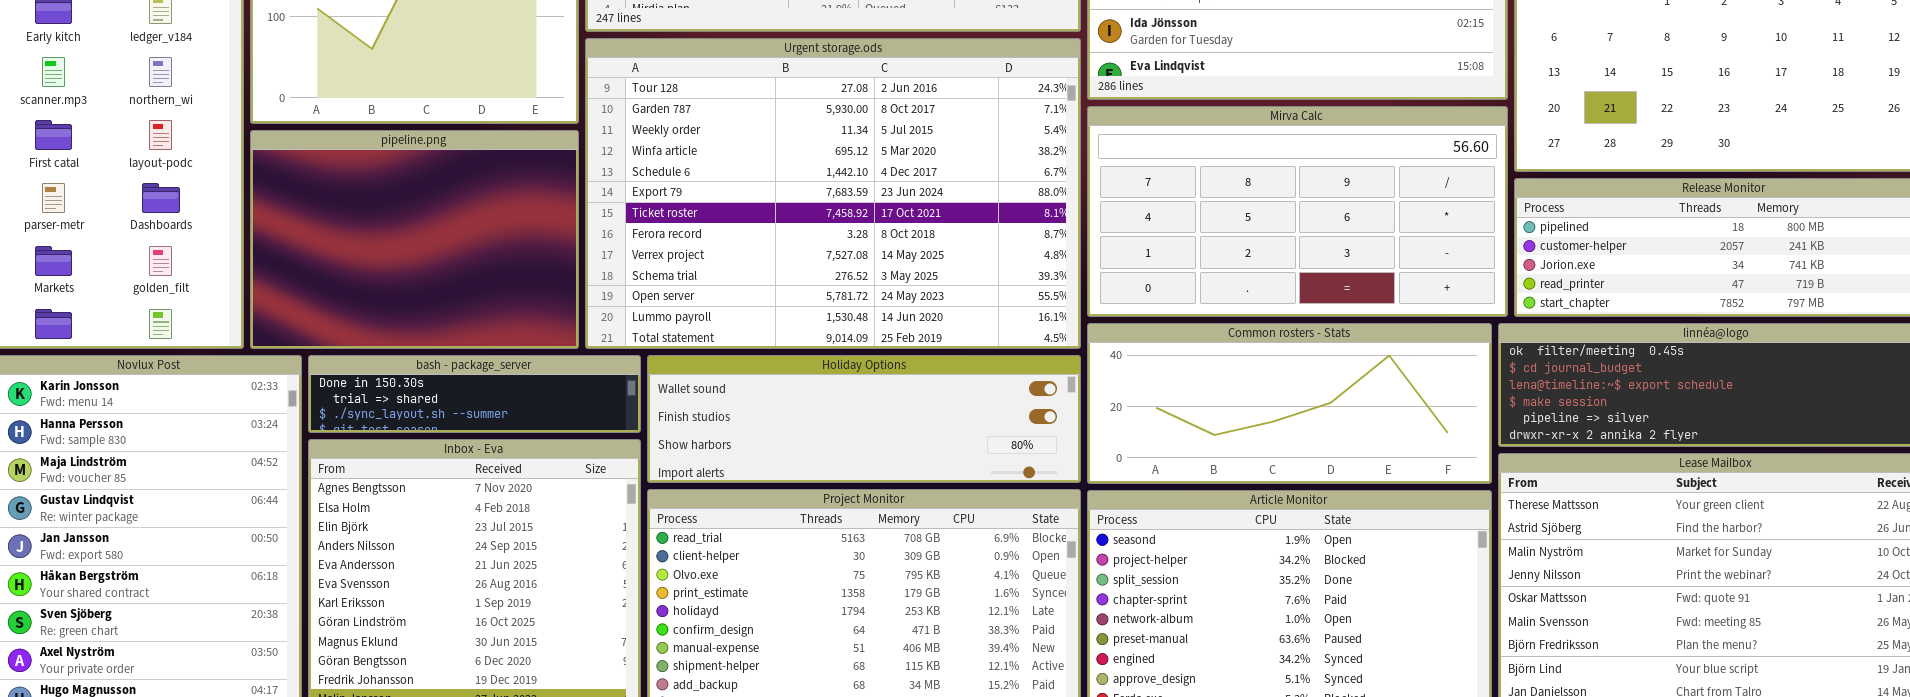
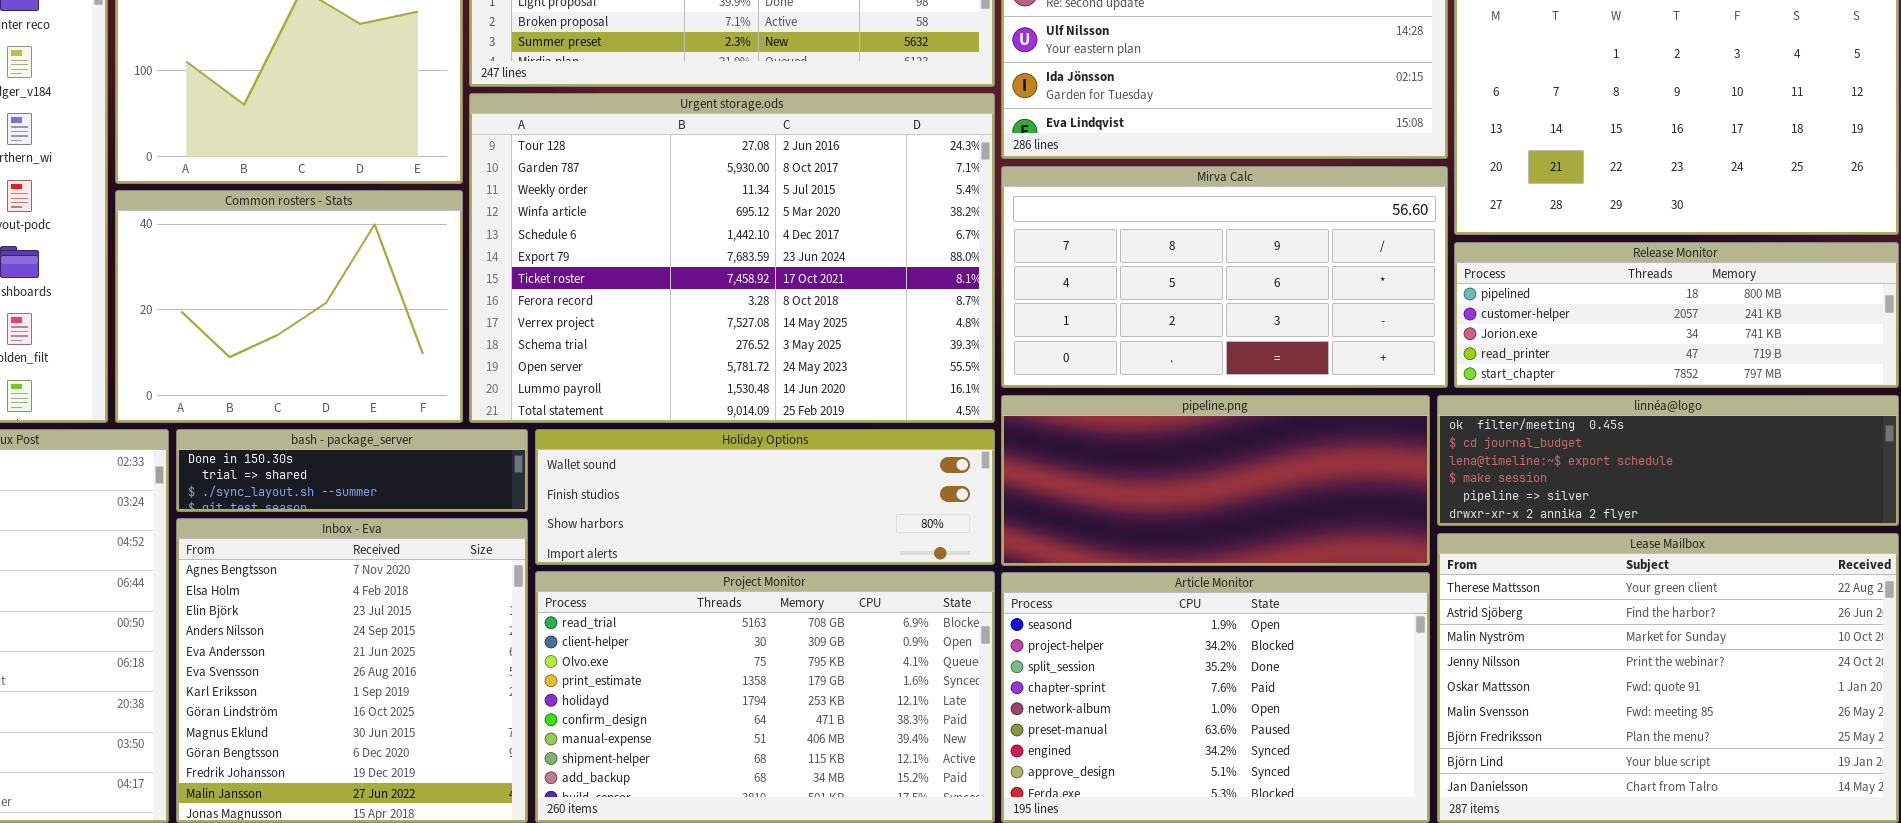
pipeline.png: [250,130,579,349] -> [1001,395,1430,566], moved, resized
Common rosters - Stats: [1087,323,1492,484] -> [115,190,463,423], moved, resized

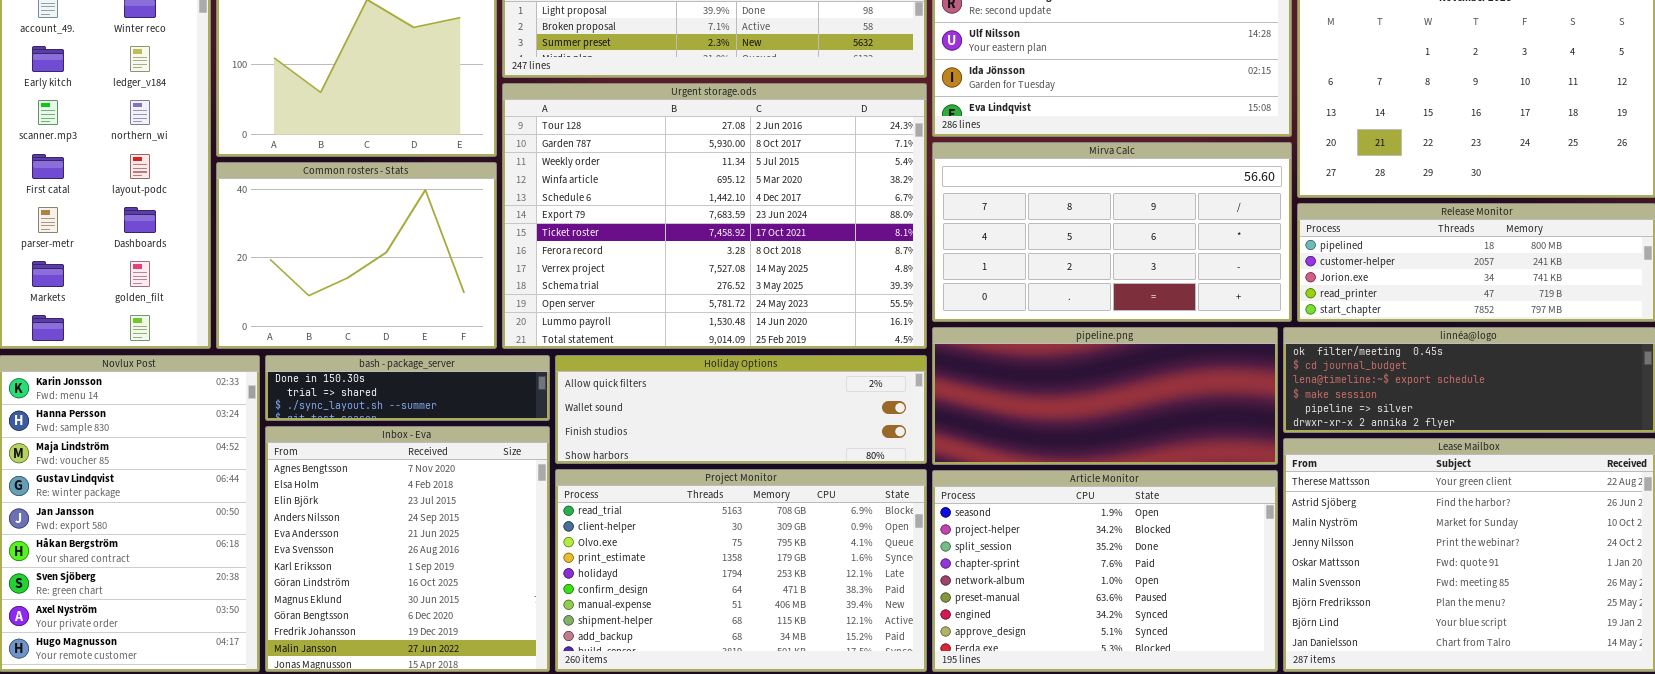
Holiday Options: [535,429,995,565] -> [555,355,927,464], scrolled up 1 row

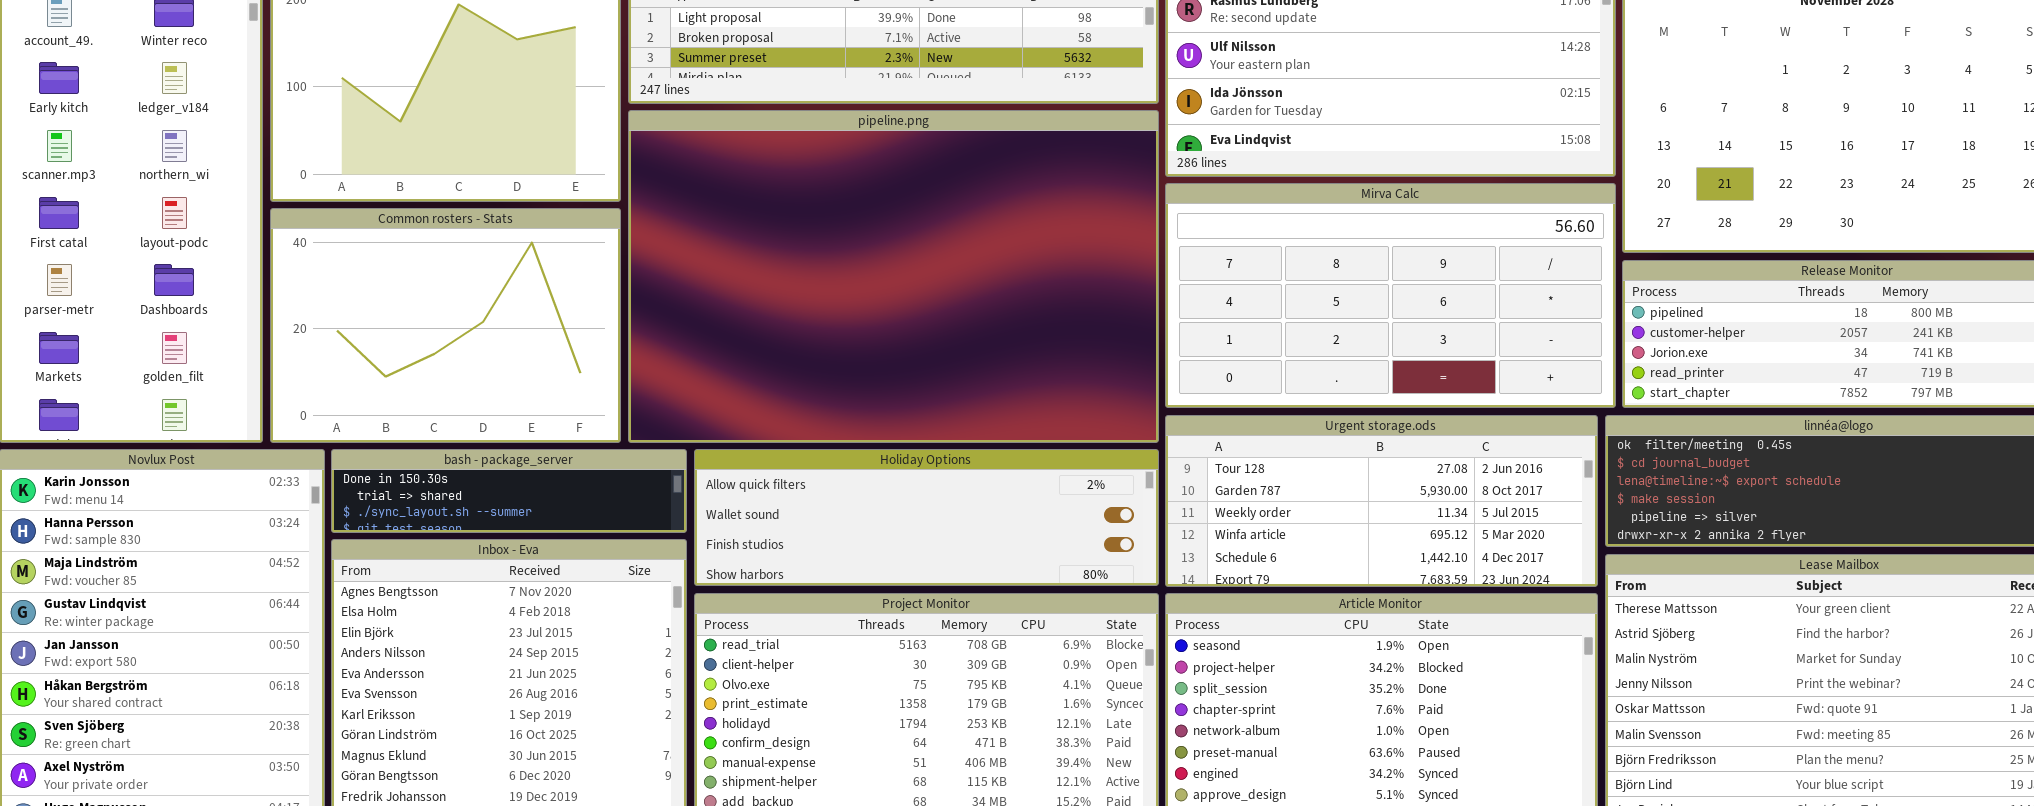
Urgent storage.ods: [502,83,927,349] -> [1165,415,1598,587], moved, resized
pipeline.png: [932,327,1278,465] -> [628,110,1159,443], moved, resized

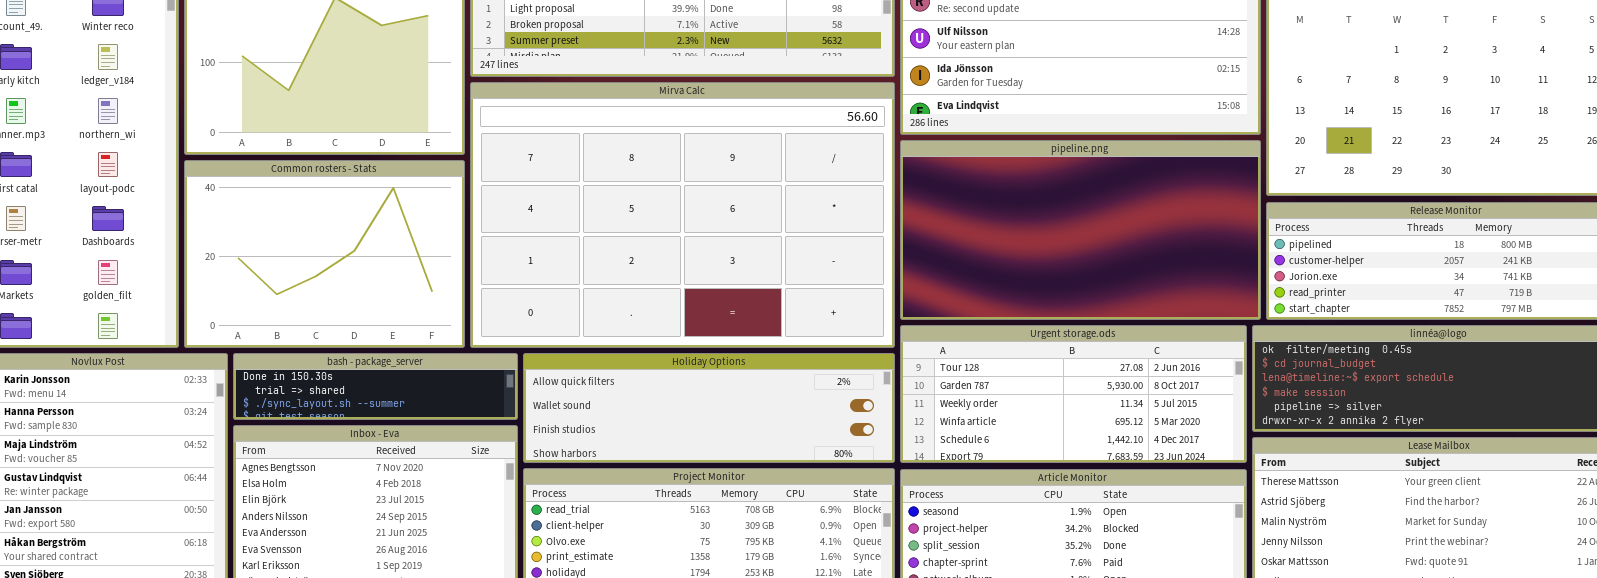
pipeline.png: [628,110,1159,443] -> [900,140,1261,320], moved, resized
Mirva Calc: [1165,183,1616,408] -> [470,82,895,348], moved, resized

